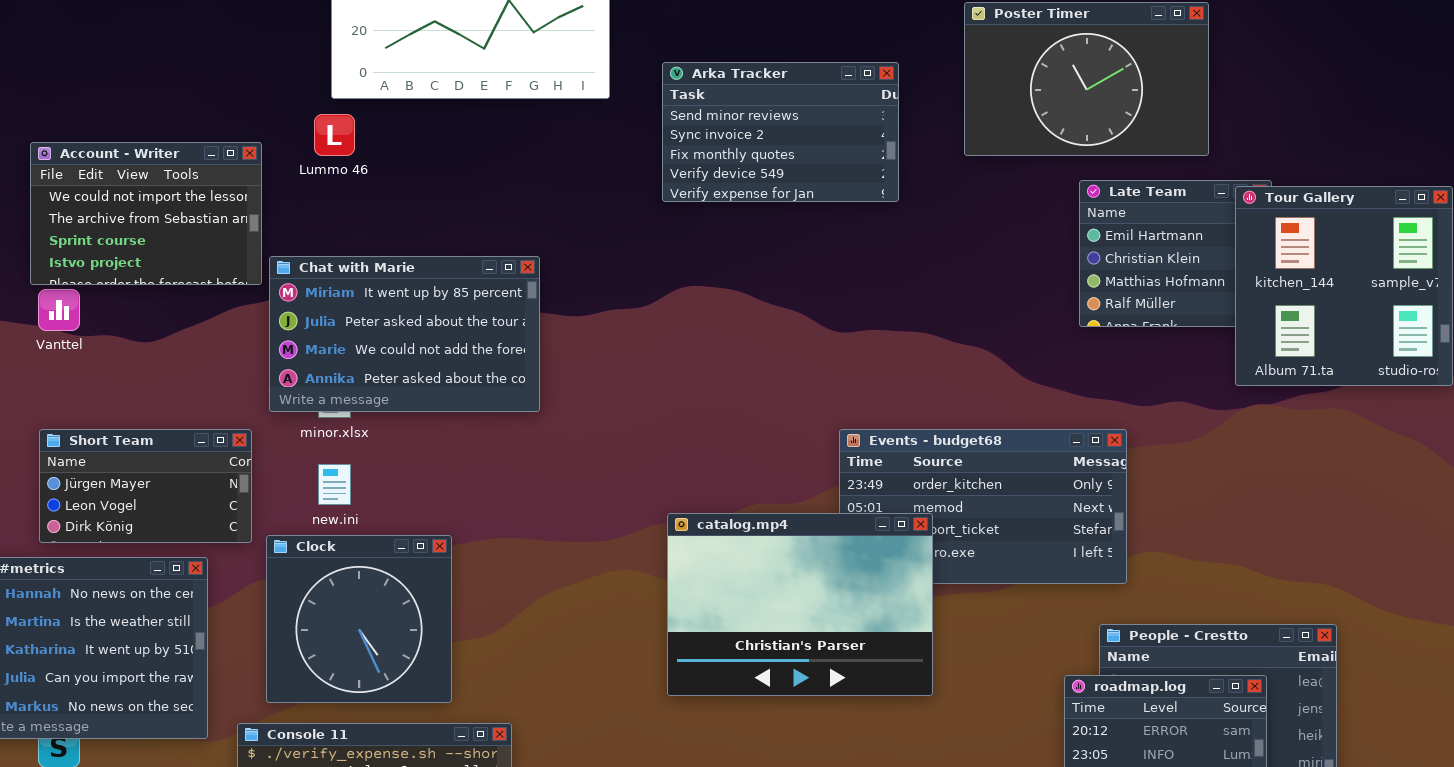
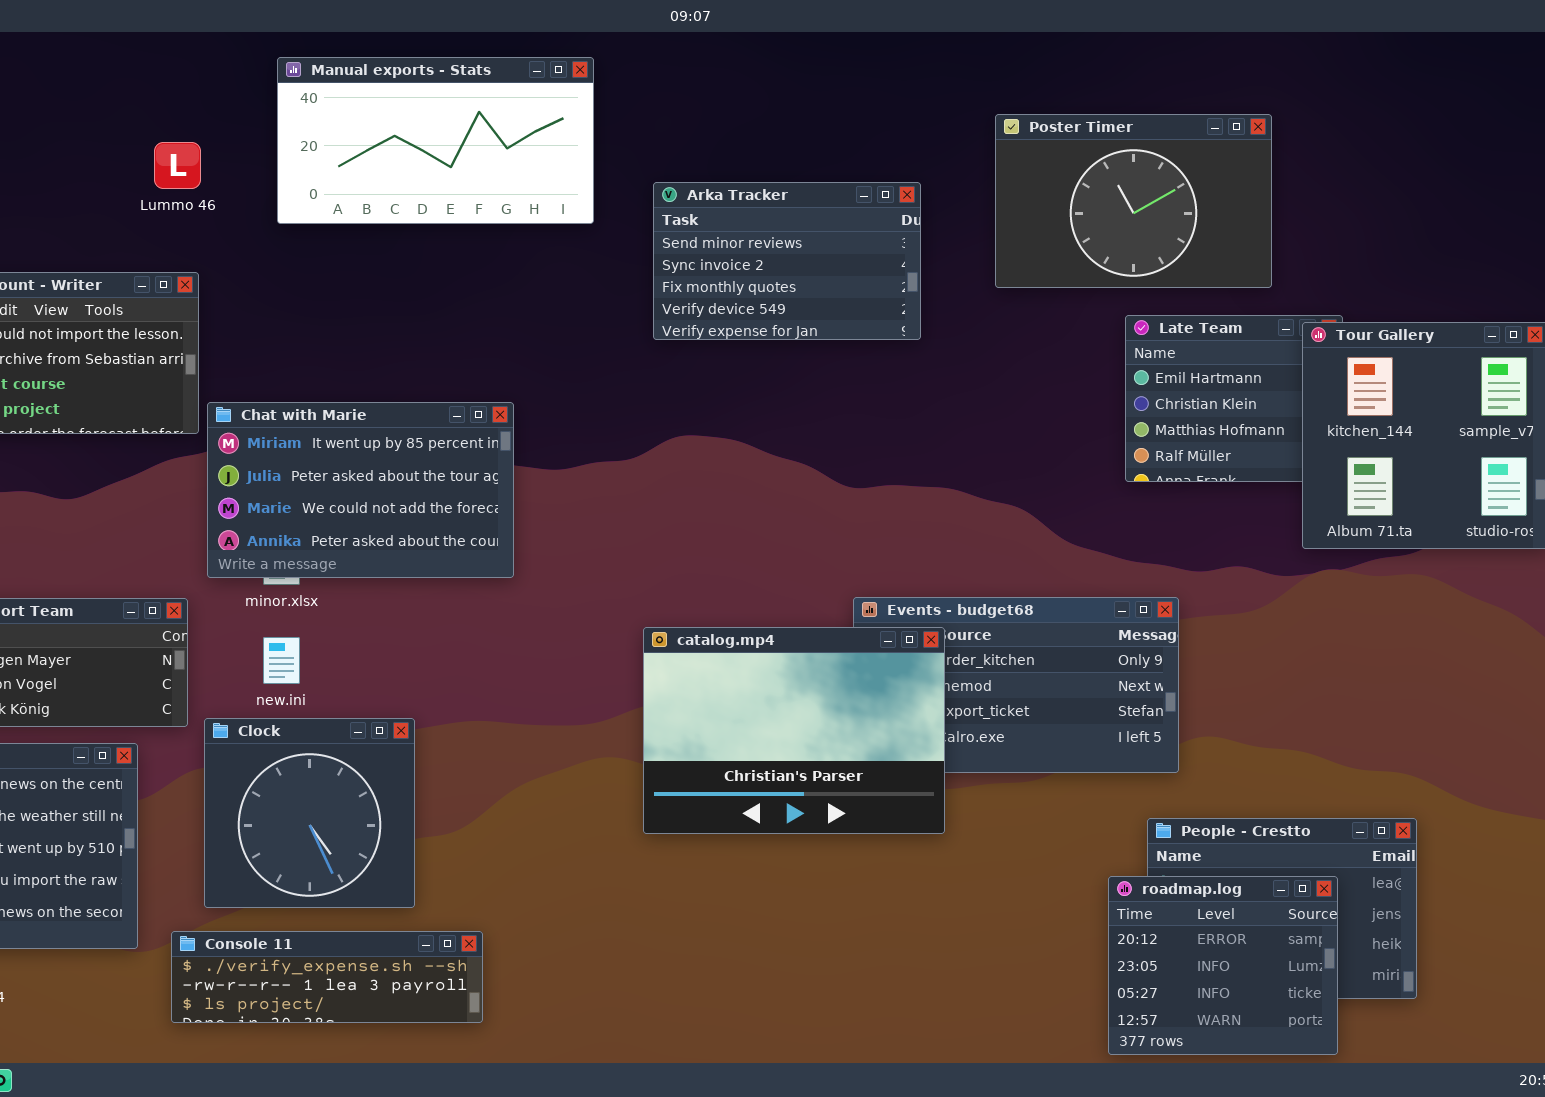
Lummo 46: [314,114,355,156] -> [154,142,201,189], moved
catalog.mp4: [667,513,933,696] -> [643,627,945,834], moved

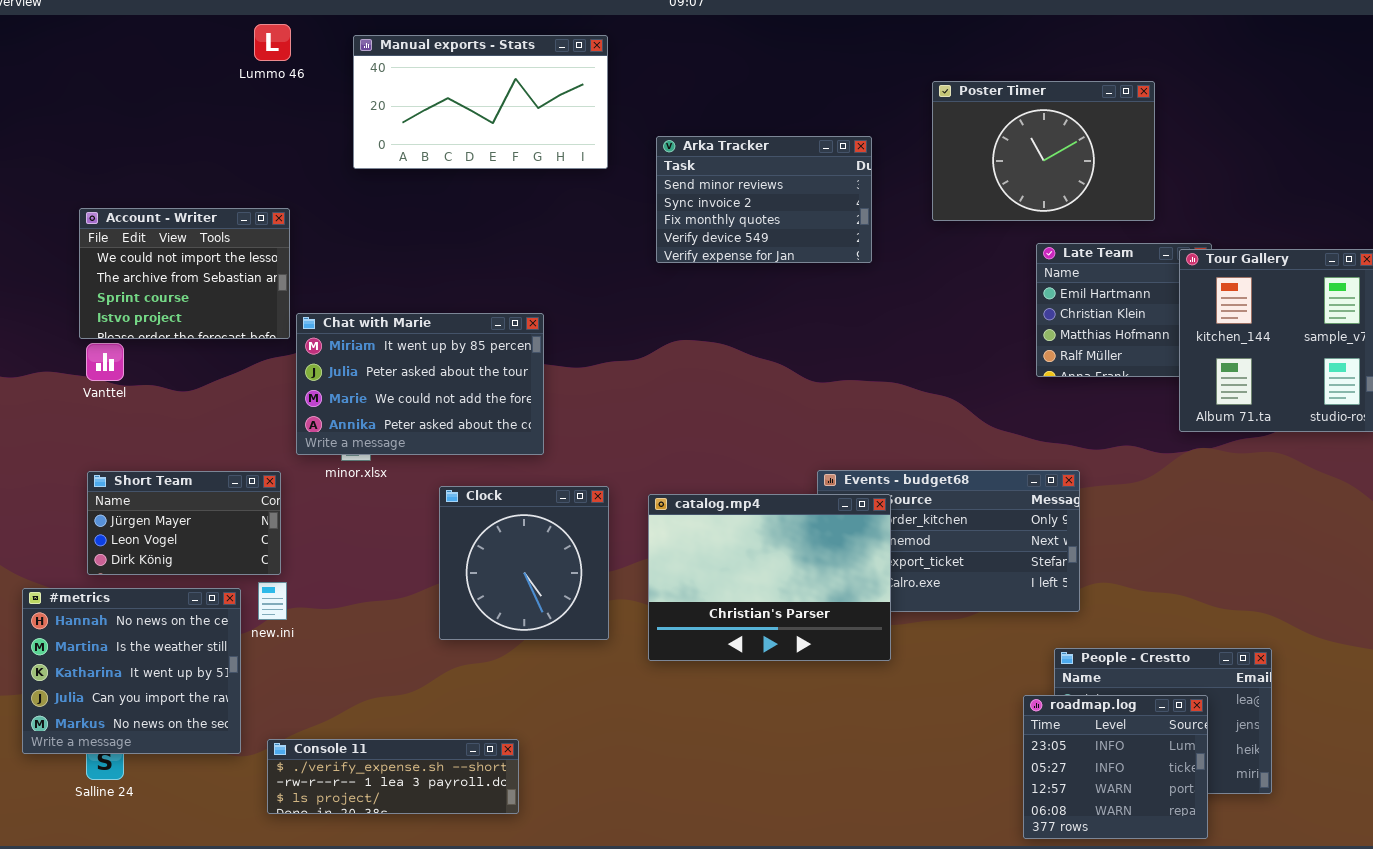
Lummo 46: [154,142,201,189] -> [254,24,291,61], moved
new.ini: [263,637,300,684] -> [258,582,287,620], moved
Clock: [204,718,415,908] -> [439,486,609,640], moved
roadmap.log: [1108,876,1338,1055] -> [1023,695,1208,839], scrolled down 1 row

